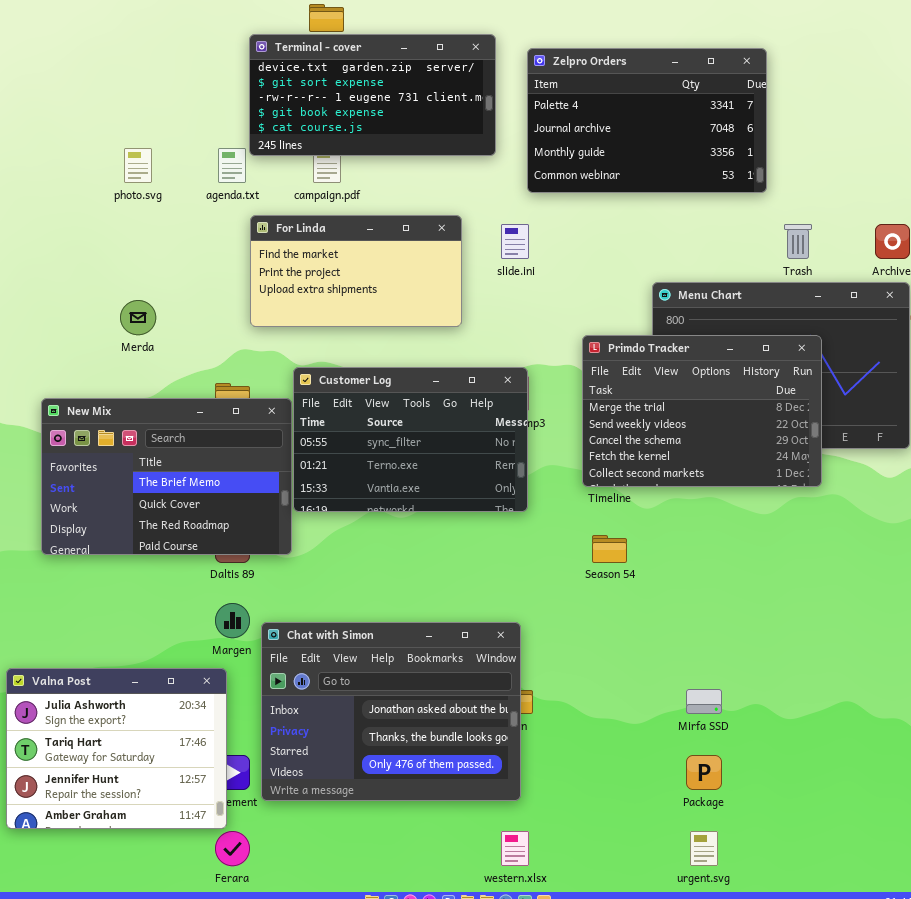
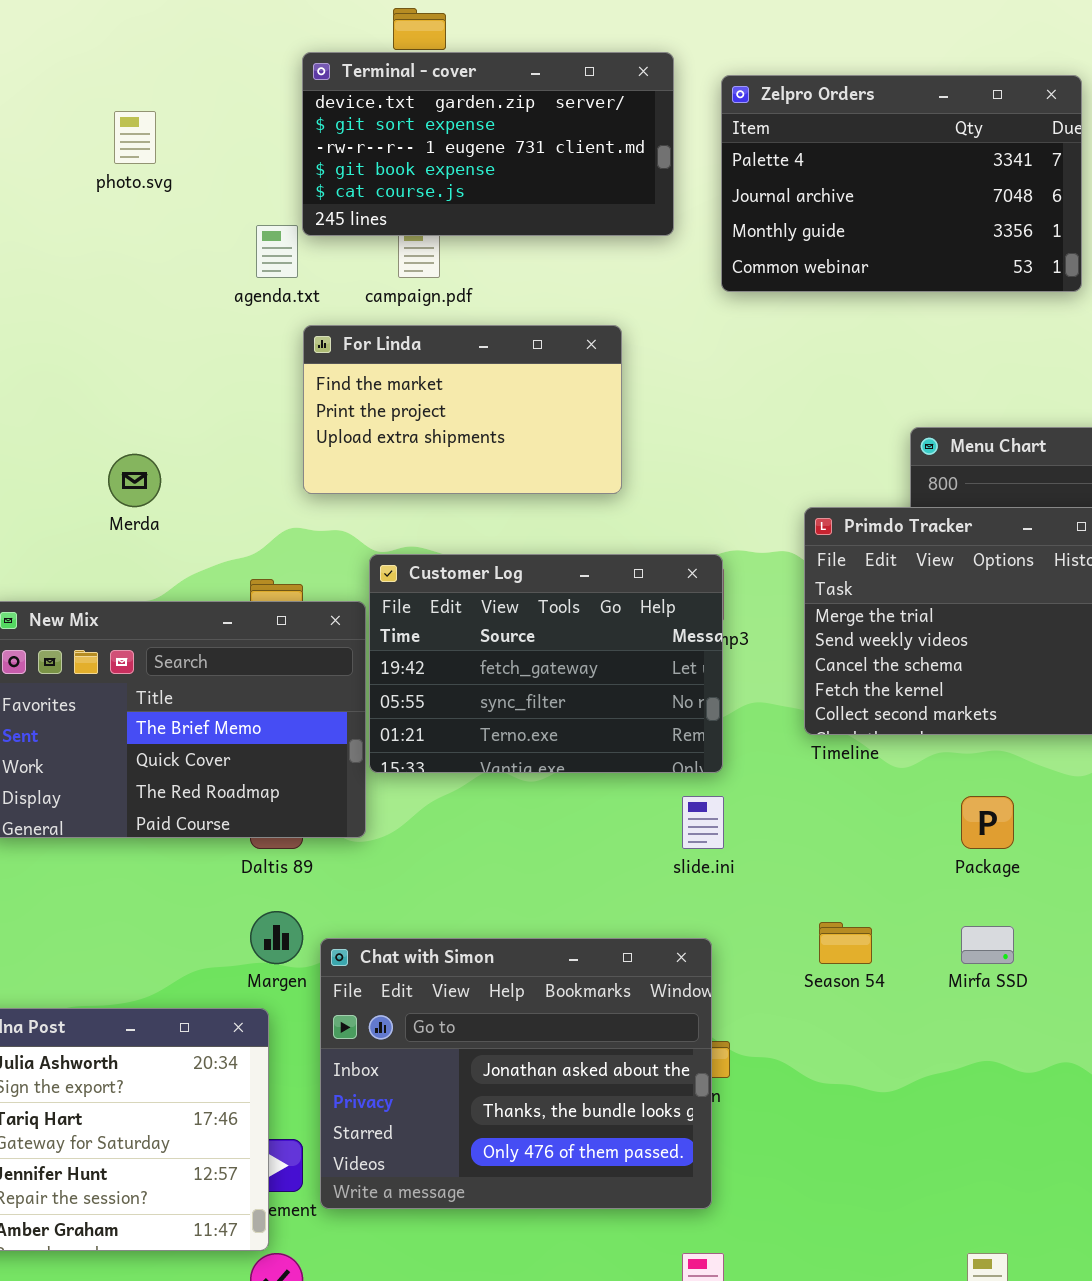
photo.svg: [124,148,152,183] -> [114,111,156,164], moved
slide.ini: [501,224,529,259] -> [682,796,724,849], moved
Customer Log: [293,367,528,512] -> [369,554,723,773], scrolled up 1 row
Season 54: [592,535,627,563] -> [819,922,872,964], moved
Mirfa SSD: [686,689,722,714] -> [961,926,1014,964], moved
Package: [686,755,722,790] -> [961,796,1014,849], moved

